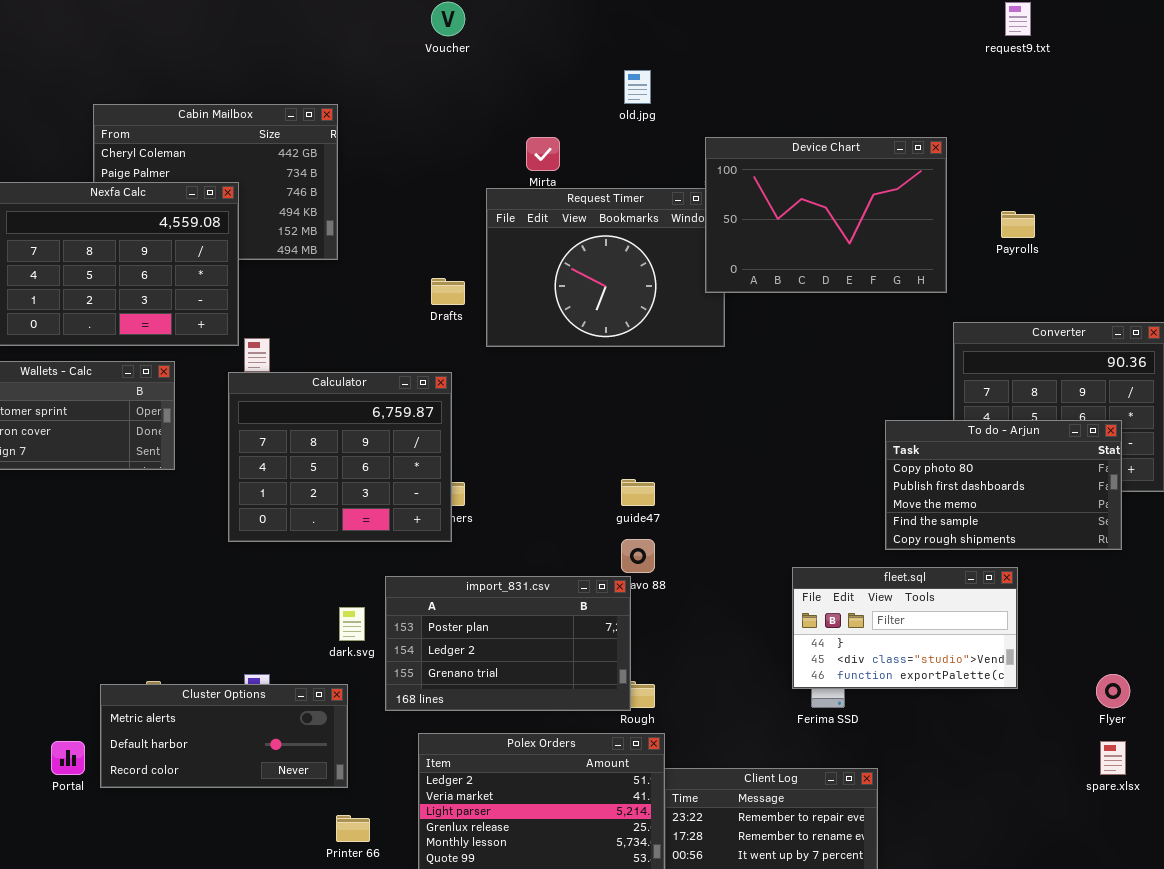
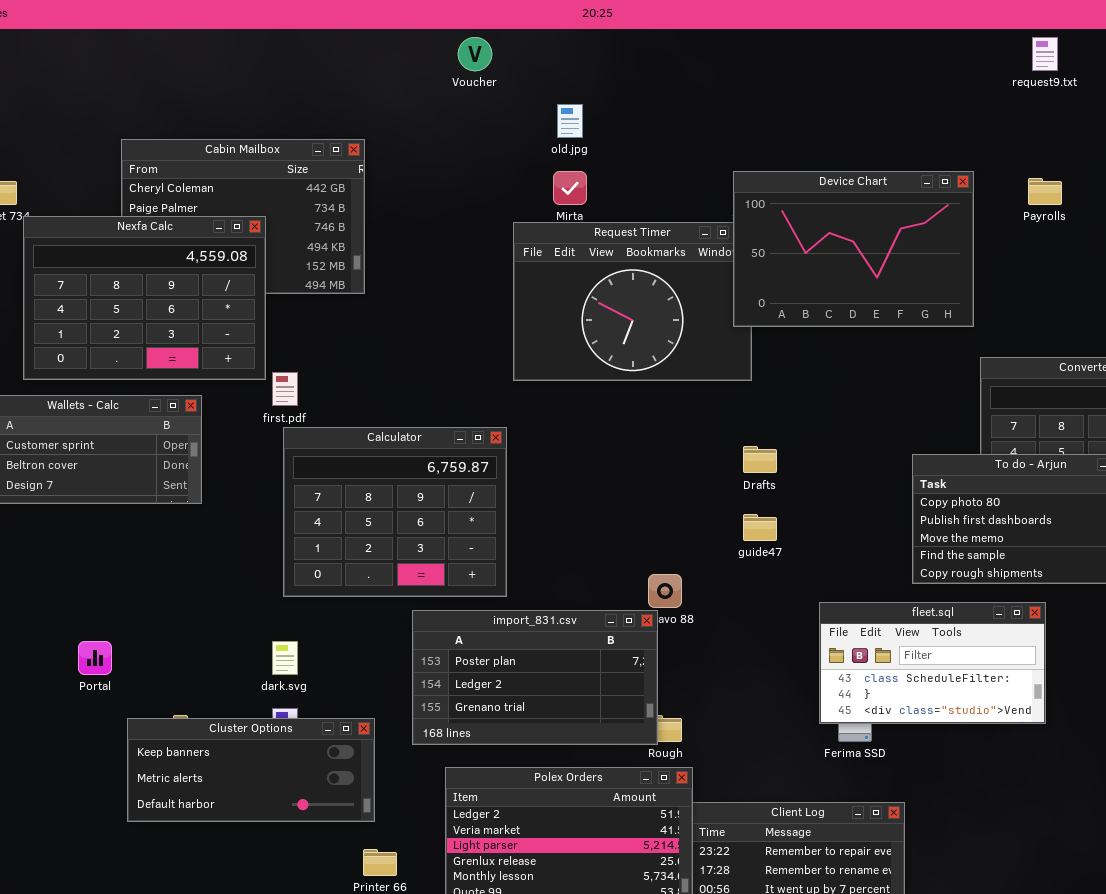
old.jpg: [624,70,651,104] -> [557,104,583,138], moved
Payrolls: [1001,211,1035,238] -> [1028,178,1062,205], moved
Drafts: [431,278,465,305] -> [743,446,777,473], moved
Calculator: [228,372,452,542] -> [283,427,507,597], moved
guide47: [621,479,655,506] -> [743,514,777,541], moved
fleet.sql: [792,567,1018,689] -> [819,602,1046,724], scrolled up 1 row
dark.svg: [339,607,365,641] -> [272,641,298,675], moved
Cluster Options: [100,684,348,788] -> [127,718,375,822], scrolled up 1 row
Portal: [51,741,85,775] -> [78,641,112,675], moved

